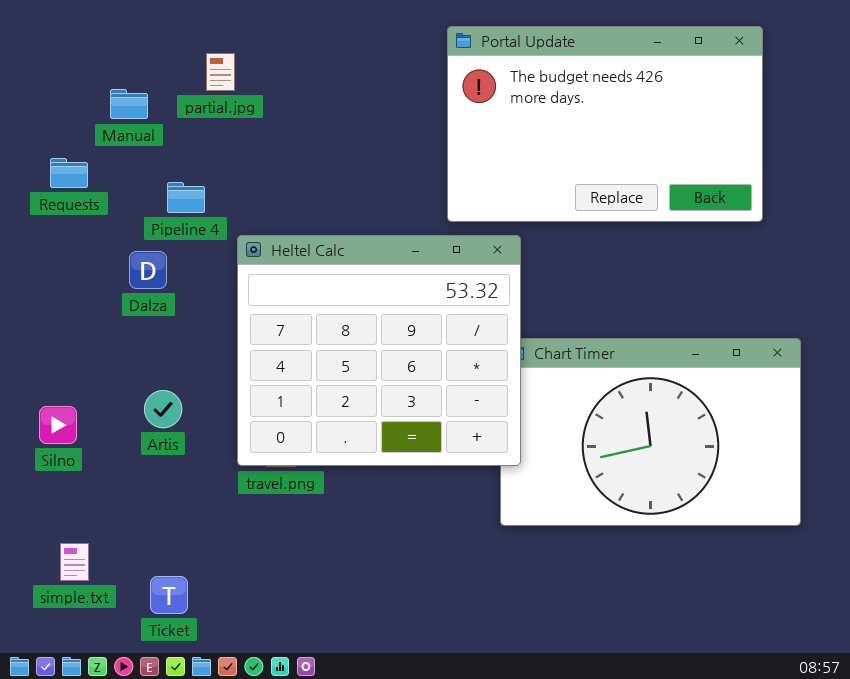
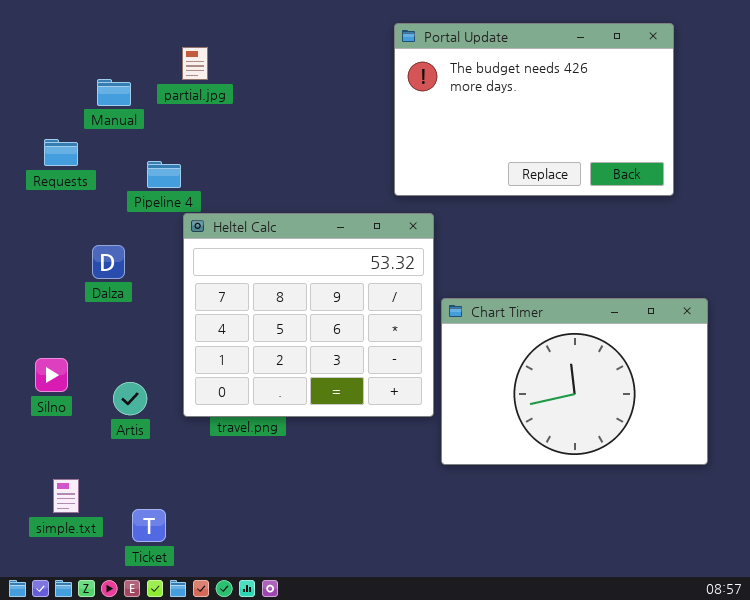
Heltel Calc: [237,235,521,466] -> [183,213,434,417], moved
Dalza: [129,251,167,289] -> [92,245,125,279], moved
Artis: [144,390,182,428] -> [113,382,147,415], moved

